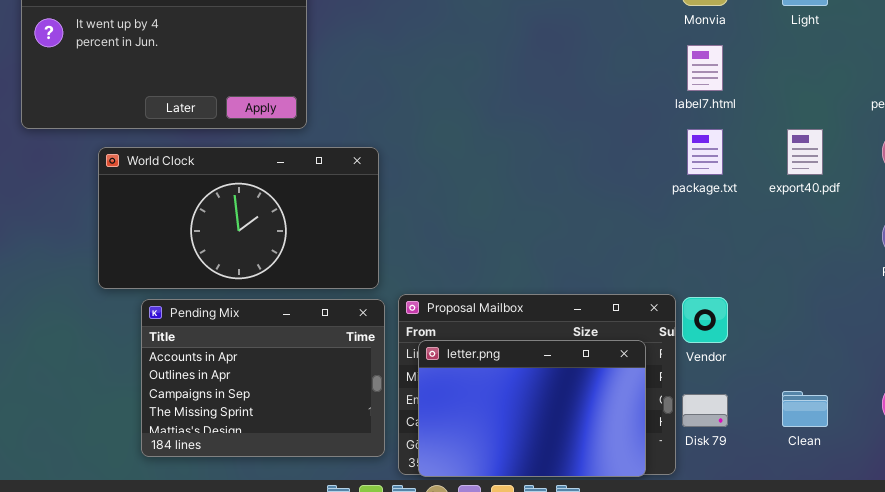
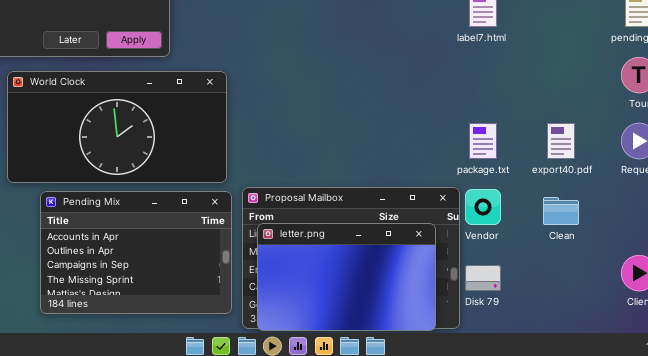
package.txt: [687,129,723,175] -> [469,123,497,159], moved
export40.pdf: [787,129,823,175] -> [547,123,575,159], moved
Clean: [782,391,828,427] -> [543,197,579,225], moved

